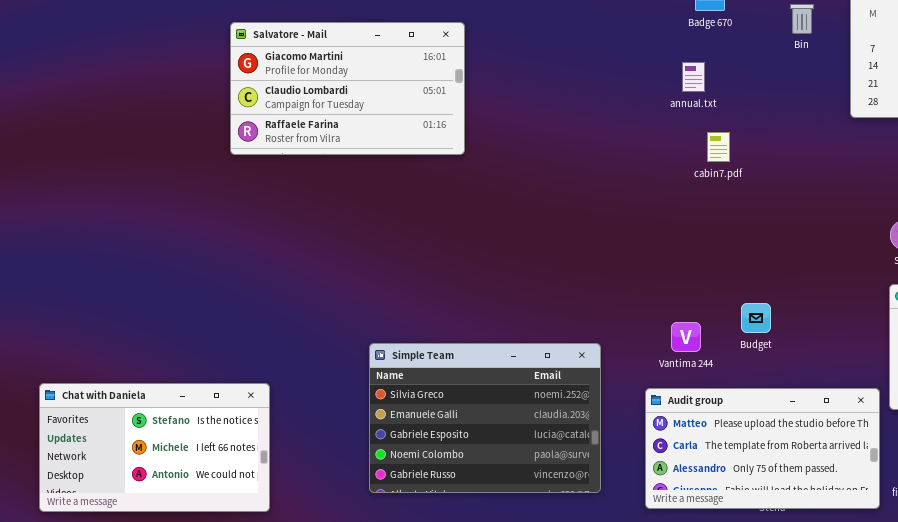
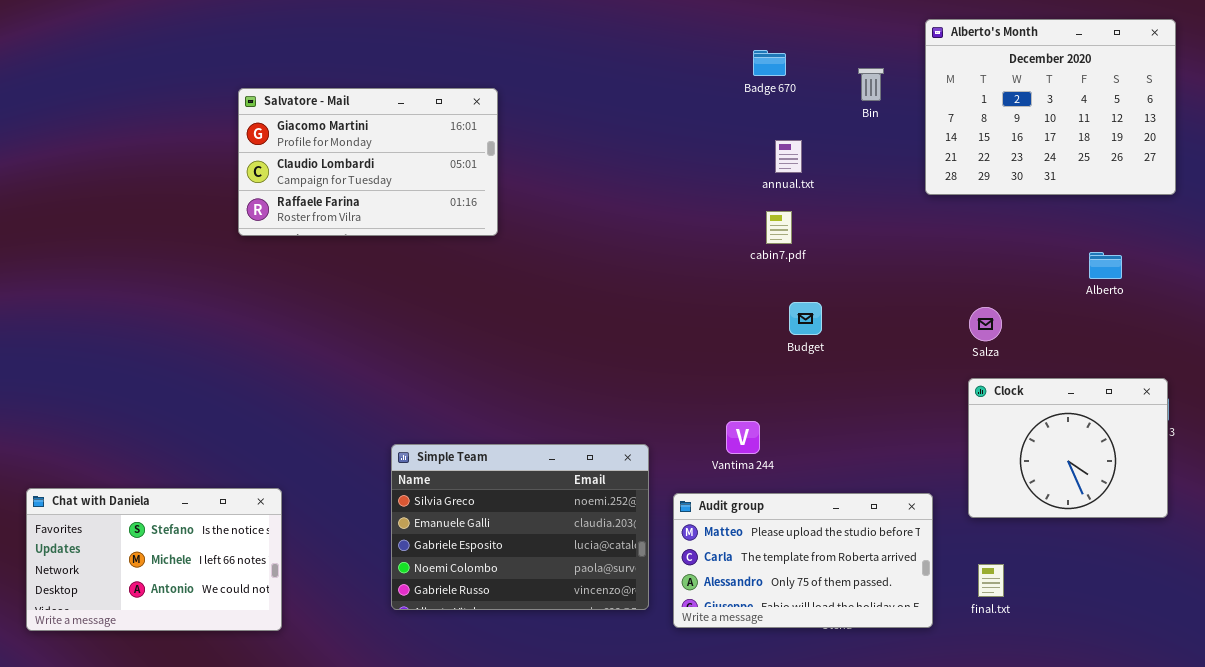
annual.txt: [682,62,705,92] -> [775,140,802,173], moved
Budget: [741,303,771,333] -> [789,302,822,335], moved
Audit group: [645,388,880,509] -> [673,493,933,628], moved

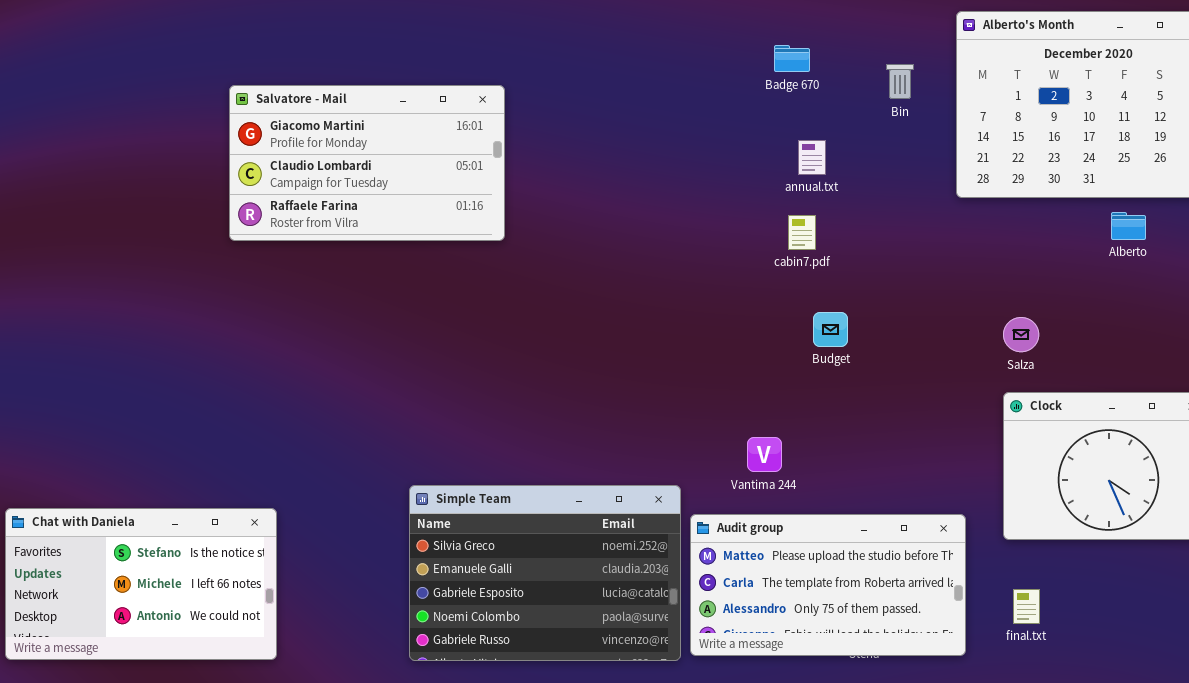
Alberto: [1089,252,1122,279] -> [1111,212,1146,240], moved
Simple Team: [391,444,649,610] -> [409,485,681,661], moved

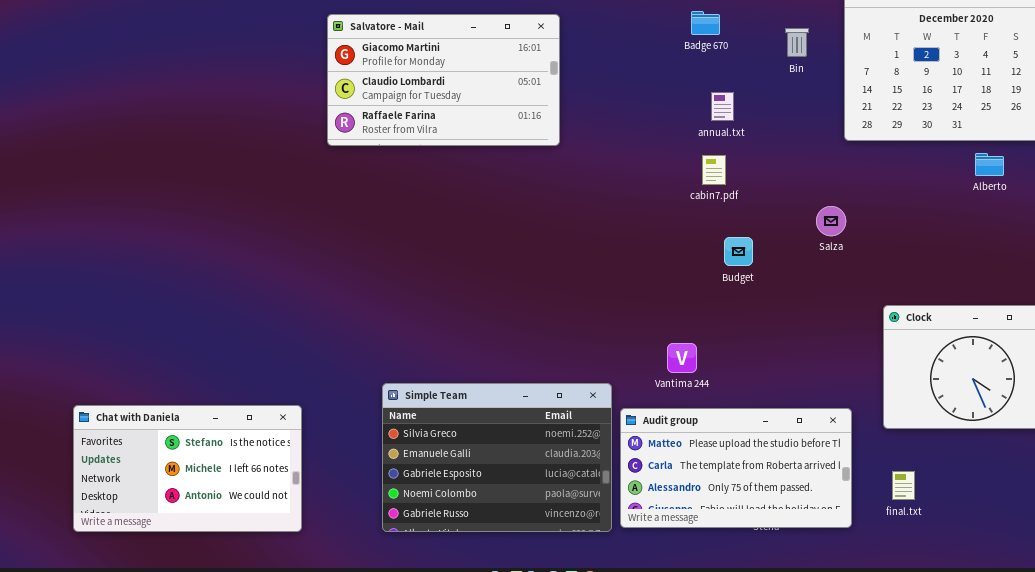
Salvatore - Mail: [229,85,505,241] -> [327,14,560,146], moved
Salza: [1003,317,1039,352] -> [816,206,846,236], moved
Chat with Daniela: [5,508,277,660] -> [73,405,302,532], moved

